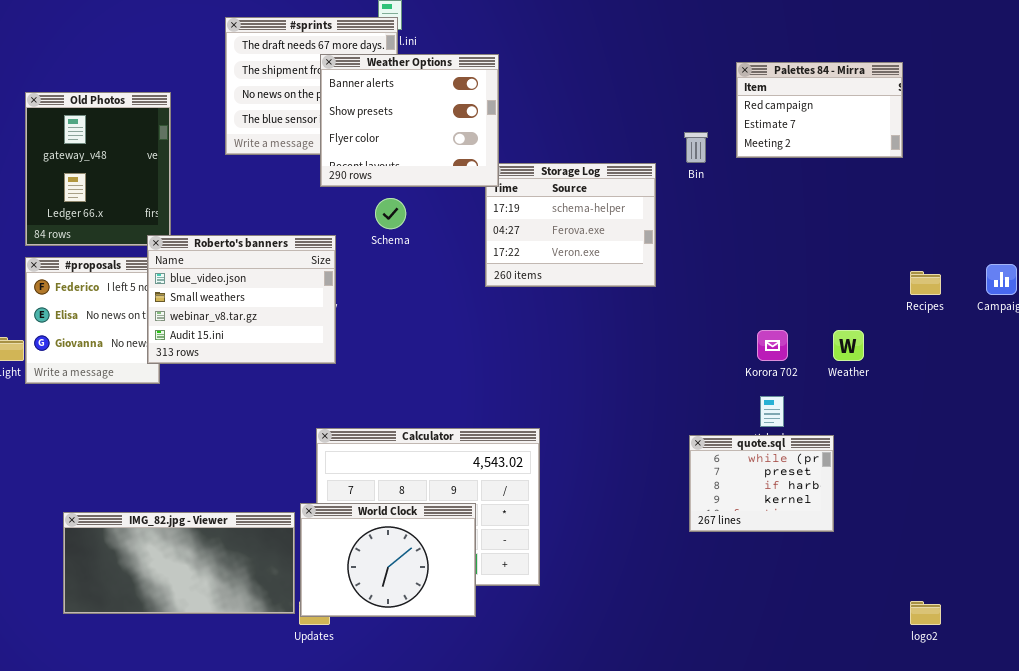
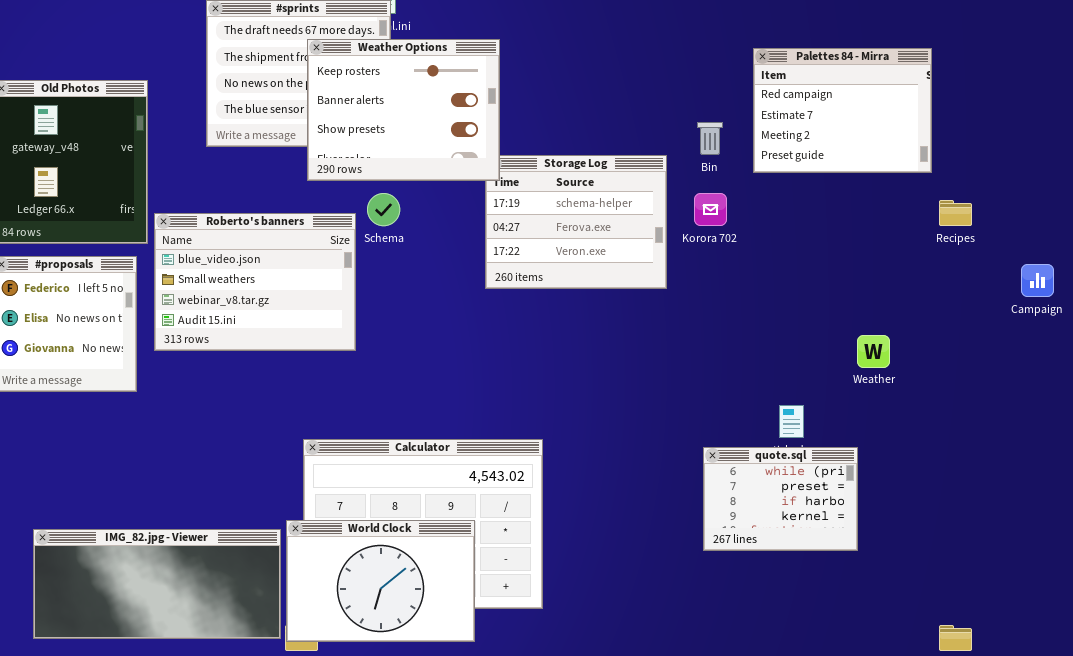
Weather Options: [320,54,499,187] -> [307,39,500,181], scrolled up 1 row
Palettes 84 - Mirra: [736,62,903,158] -> [753,48,932,173], resized
Roberto's banners: [147,235,336,364] -> [154,213,356,351], moved
Recipes: [910,271,941,295] -> [939,200,972,226], moved
Korora 702: [757,330,788,361] -> [694,193,727,226], moved

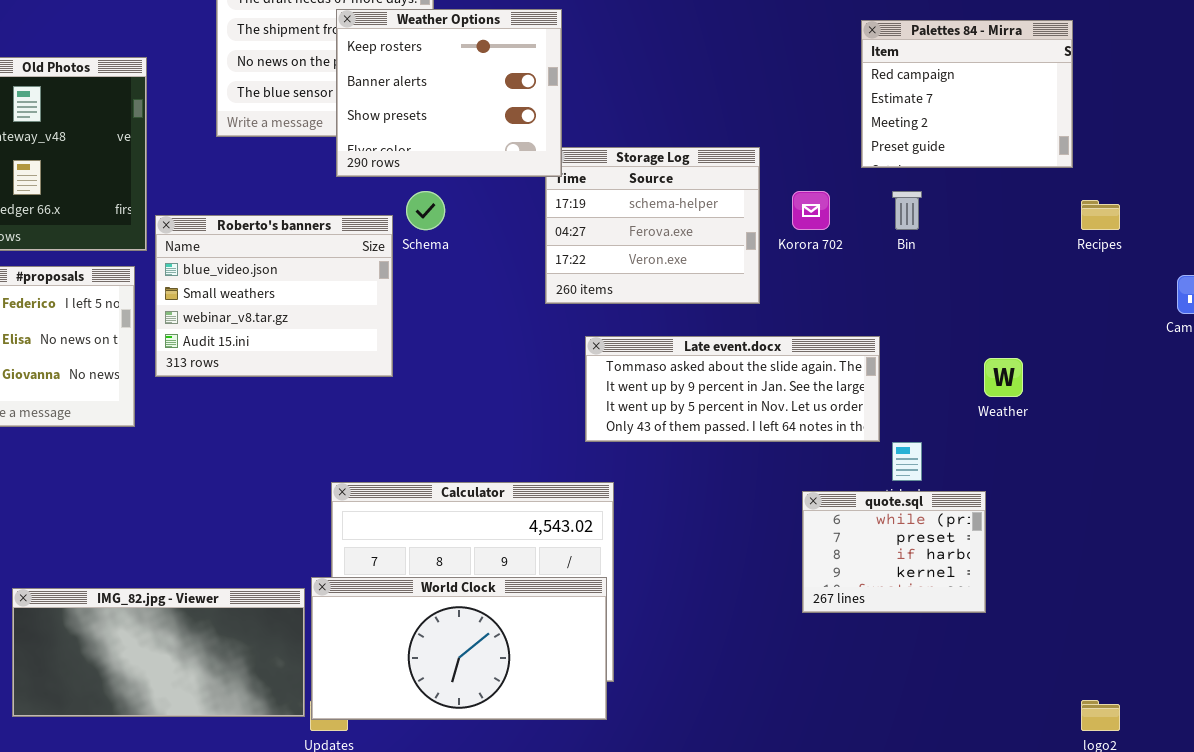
Bin: [697,122,723,155] -> [892,191,922,230], moved
Late event.docx: none -> [585,336,880,442], opened
World Clock: [286,520,475,642] -> [311,577,607,720], resized

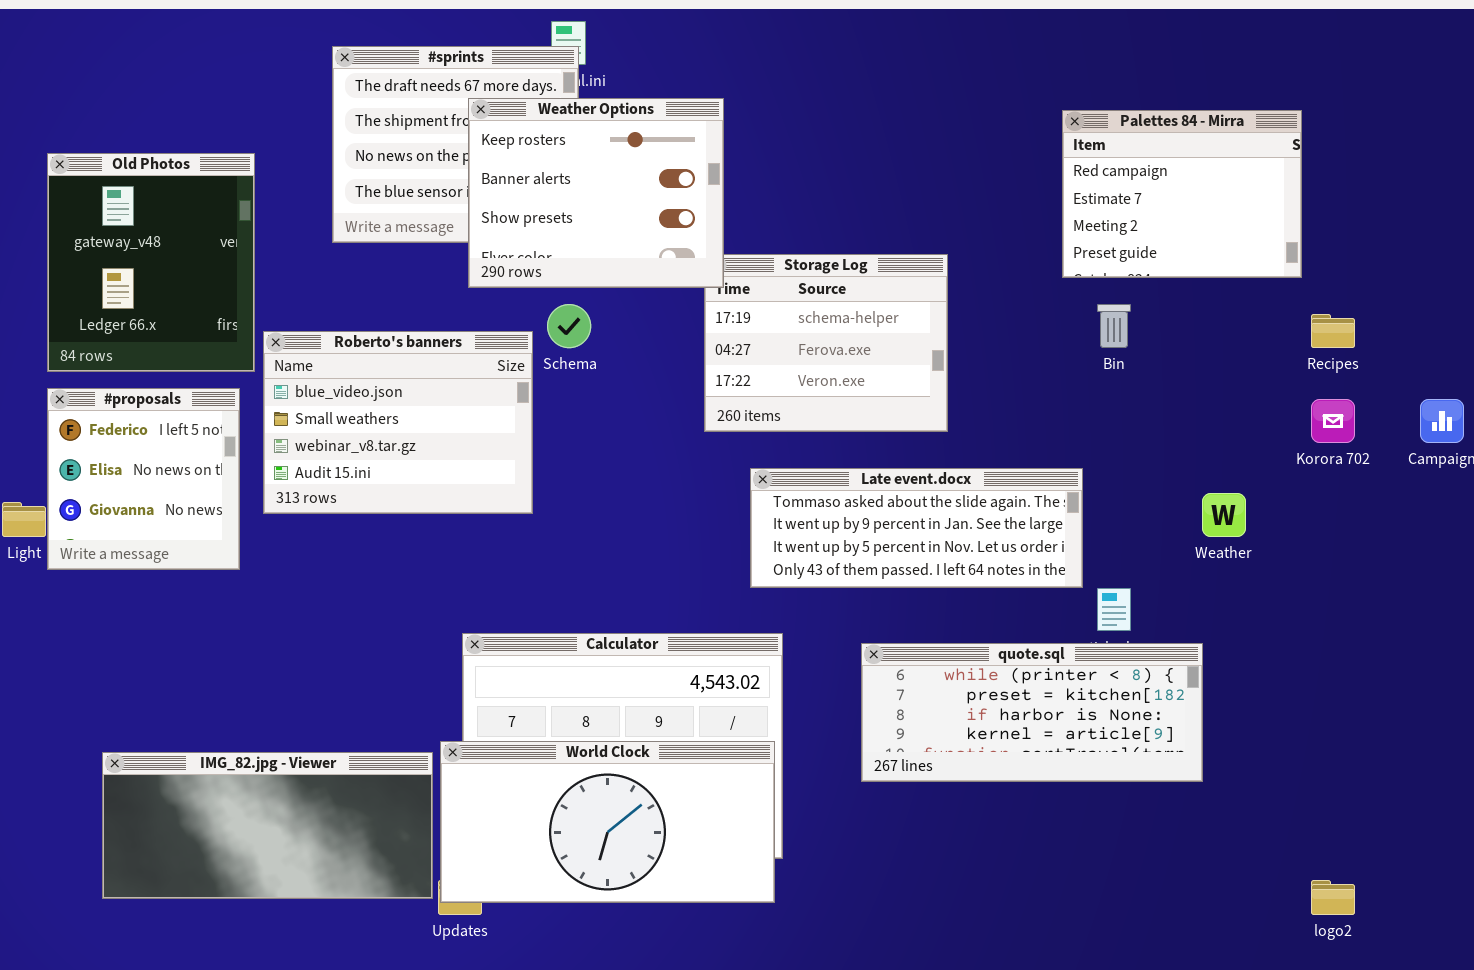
Korora 702: [792,191,830,230] -> [1311,399,1355,443], moved
quote.sql: [802,491,986,613] -> [861,643,1203,782], resized

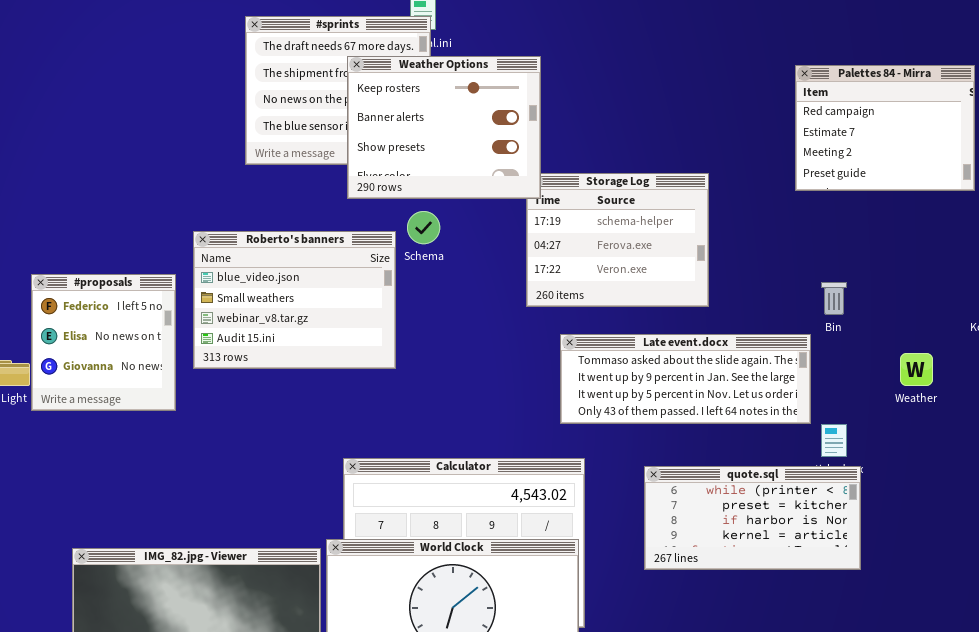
Old Photos: [47,153,255,372] -> none, closed
Bin: [1097,304,1131,348] -> [821,282,847,315], moved
quote.sql: [861,643,1203,782] -> [644,466,861,570], resized

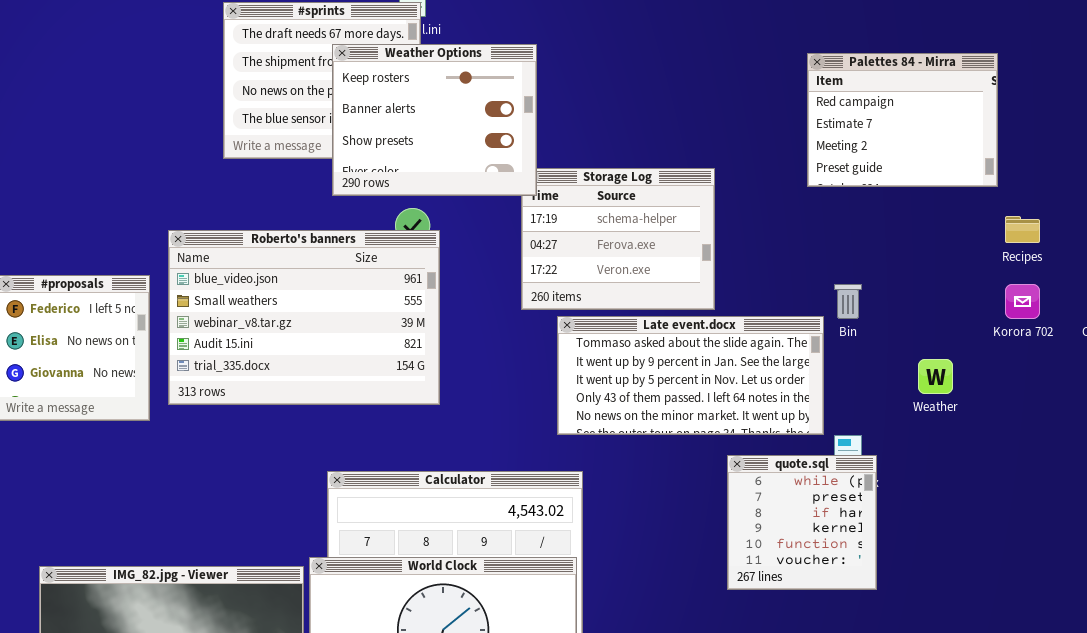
Roberto's banners: [193,231,396,369] -> [168,230,440,405], resized
Late event.docx: [560,334,811,424] -> [557,316,824,435], resized
quote.sql: [644,466,861,570] -> [727,455,877,590], resized

